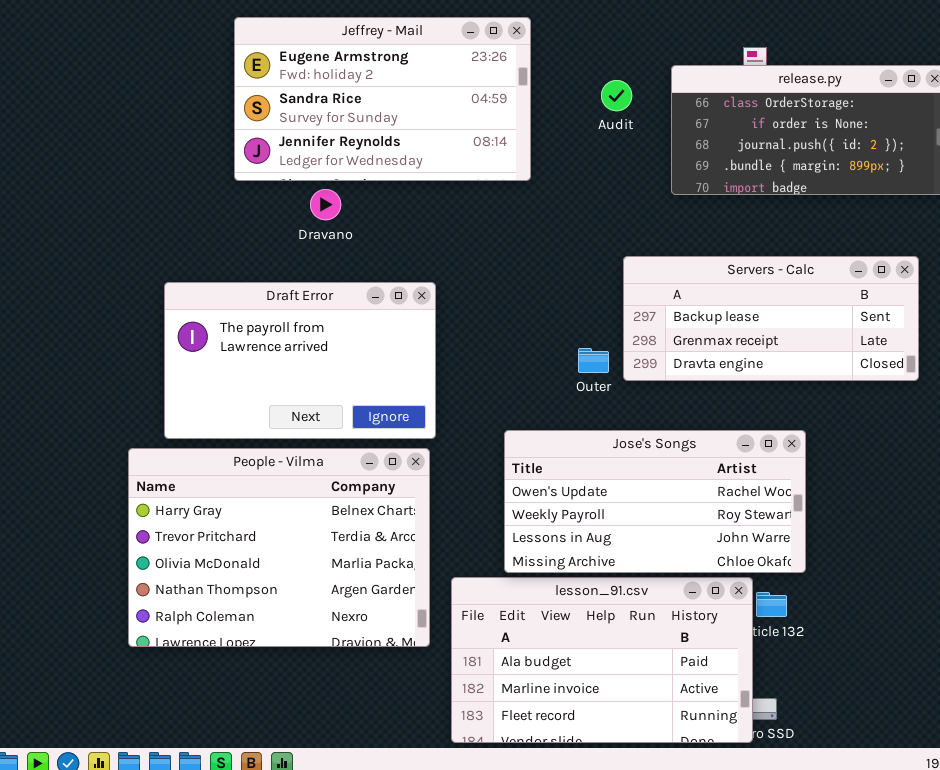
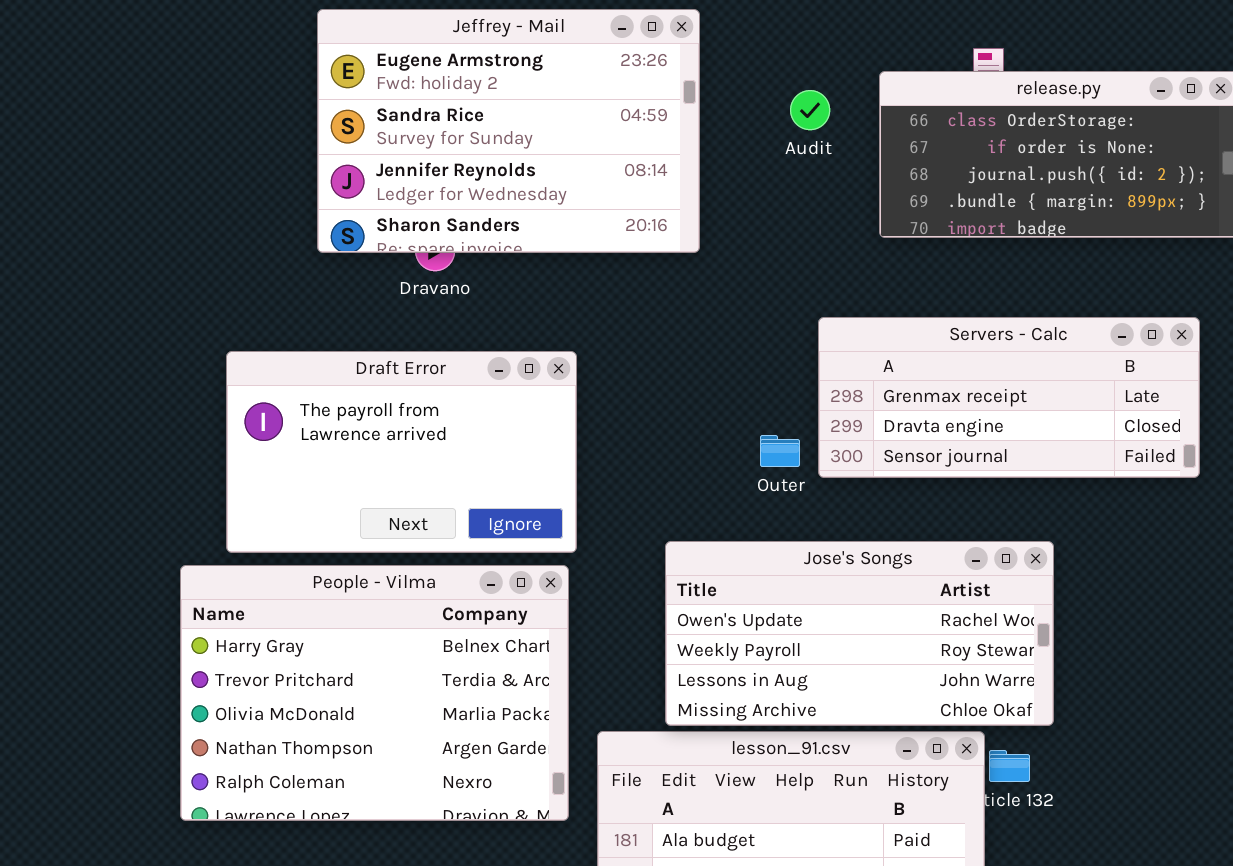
Jeffrey - Mail: [234,17,531,181] -> [317,9,700,253], resized
Servers - Calc: [623,256,919,381] -> [818,317,1200,478], scrolled down 1 row

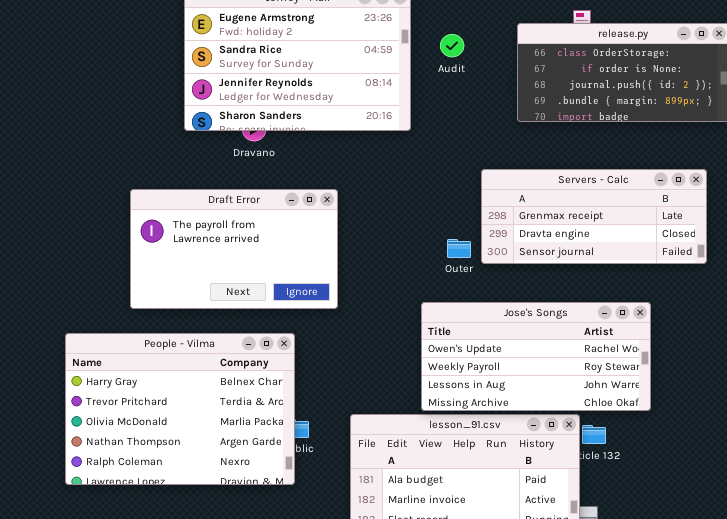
Audit: [790,90,830,130] -> [440,34,464,57], moved
Jose's Songs: [665,541,1054,726] -> [421,302,651,411], moved
People - Vilma: [180,565,569,821] -> [65,333,295,485], moved

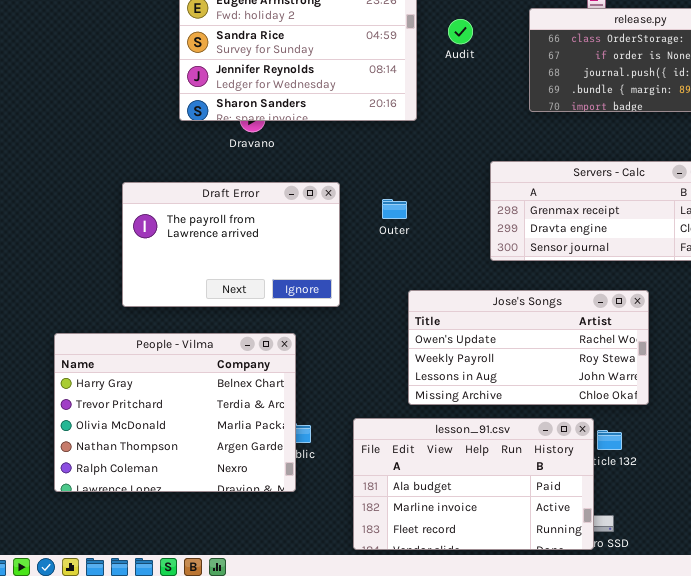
Outer: [447,239,471,258] -> [382,199,407,219], moved
Jose's Songs: [421,302,651,411] -> [408,290,649,405], moved

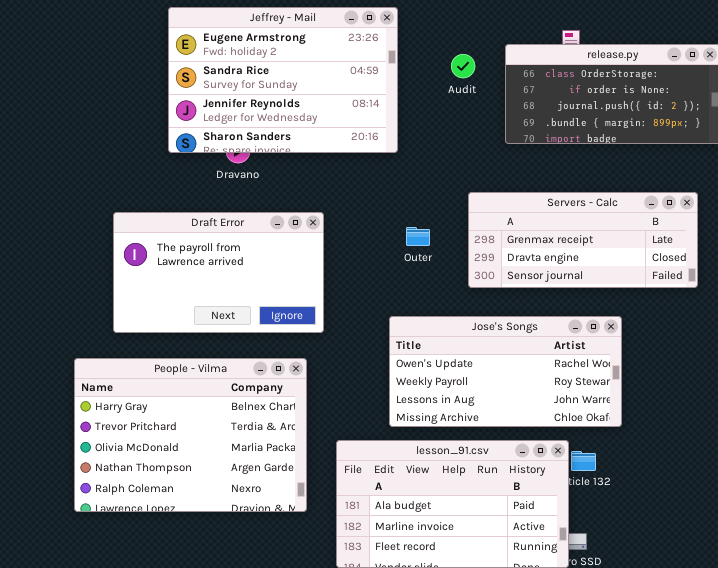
Audit: [448,19,473,44] -> [451,54,475,78], moved
Outer: [382,199,407,219] -> [406,227,430,246], moved
People - Vilma: [54,333,296,492] -> [74,358,307,512], moved

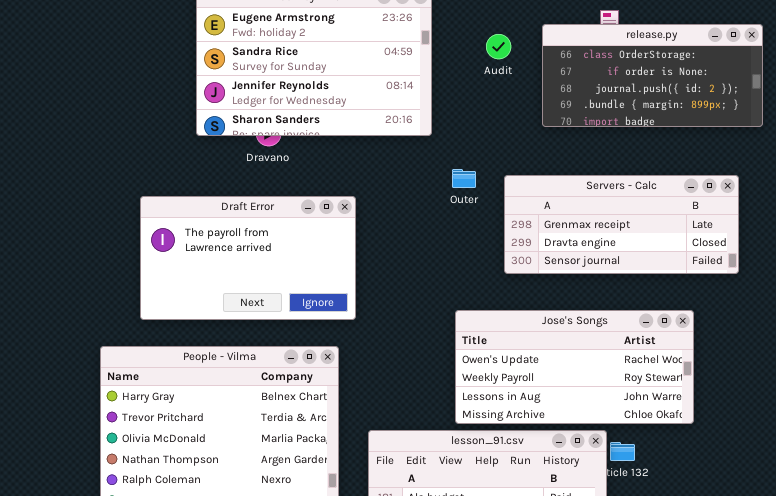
Outer: [406,227,430,246] -> [452,169,476,188], moved
Jose's Songs: [389,316,622,427] -> [455,310,694,424], moved

